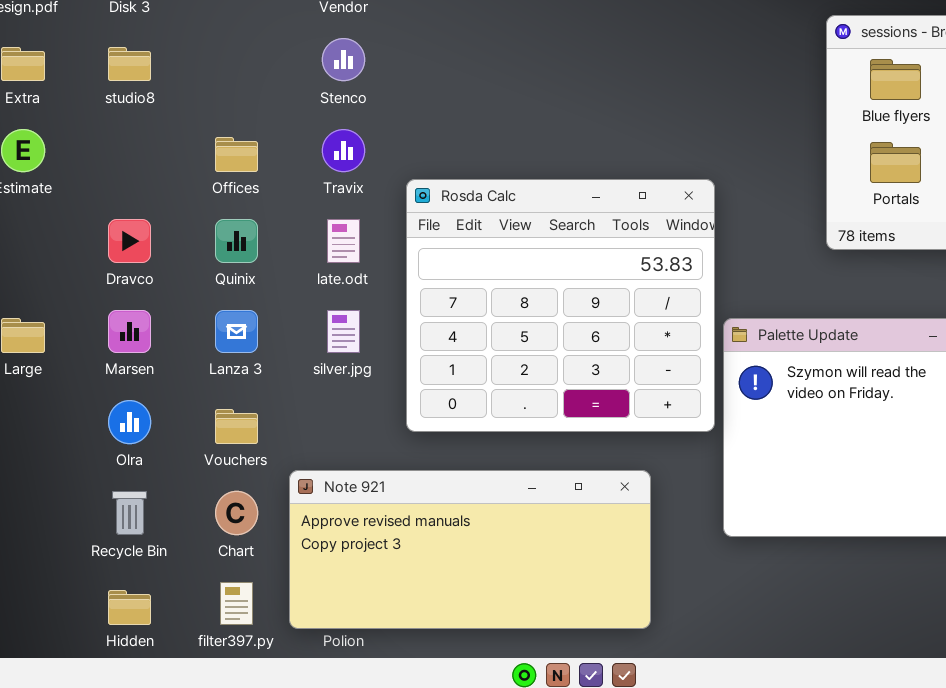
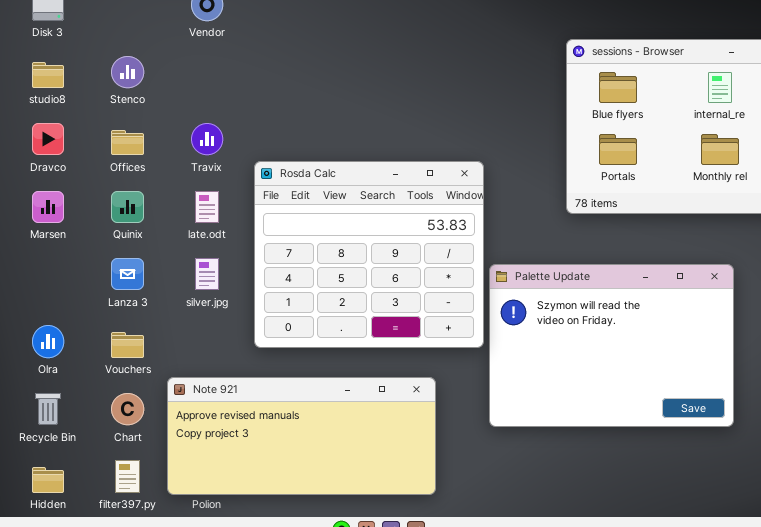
Stenco: [322,38,365,81] -> [111,56,144,88], moved
Dravco: [108,219,151,263] -> [32,123,64,155], moved
Marsen: [108,310,151,353] -> [32,191,64,223], moved

